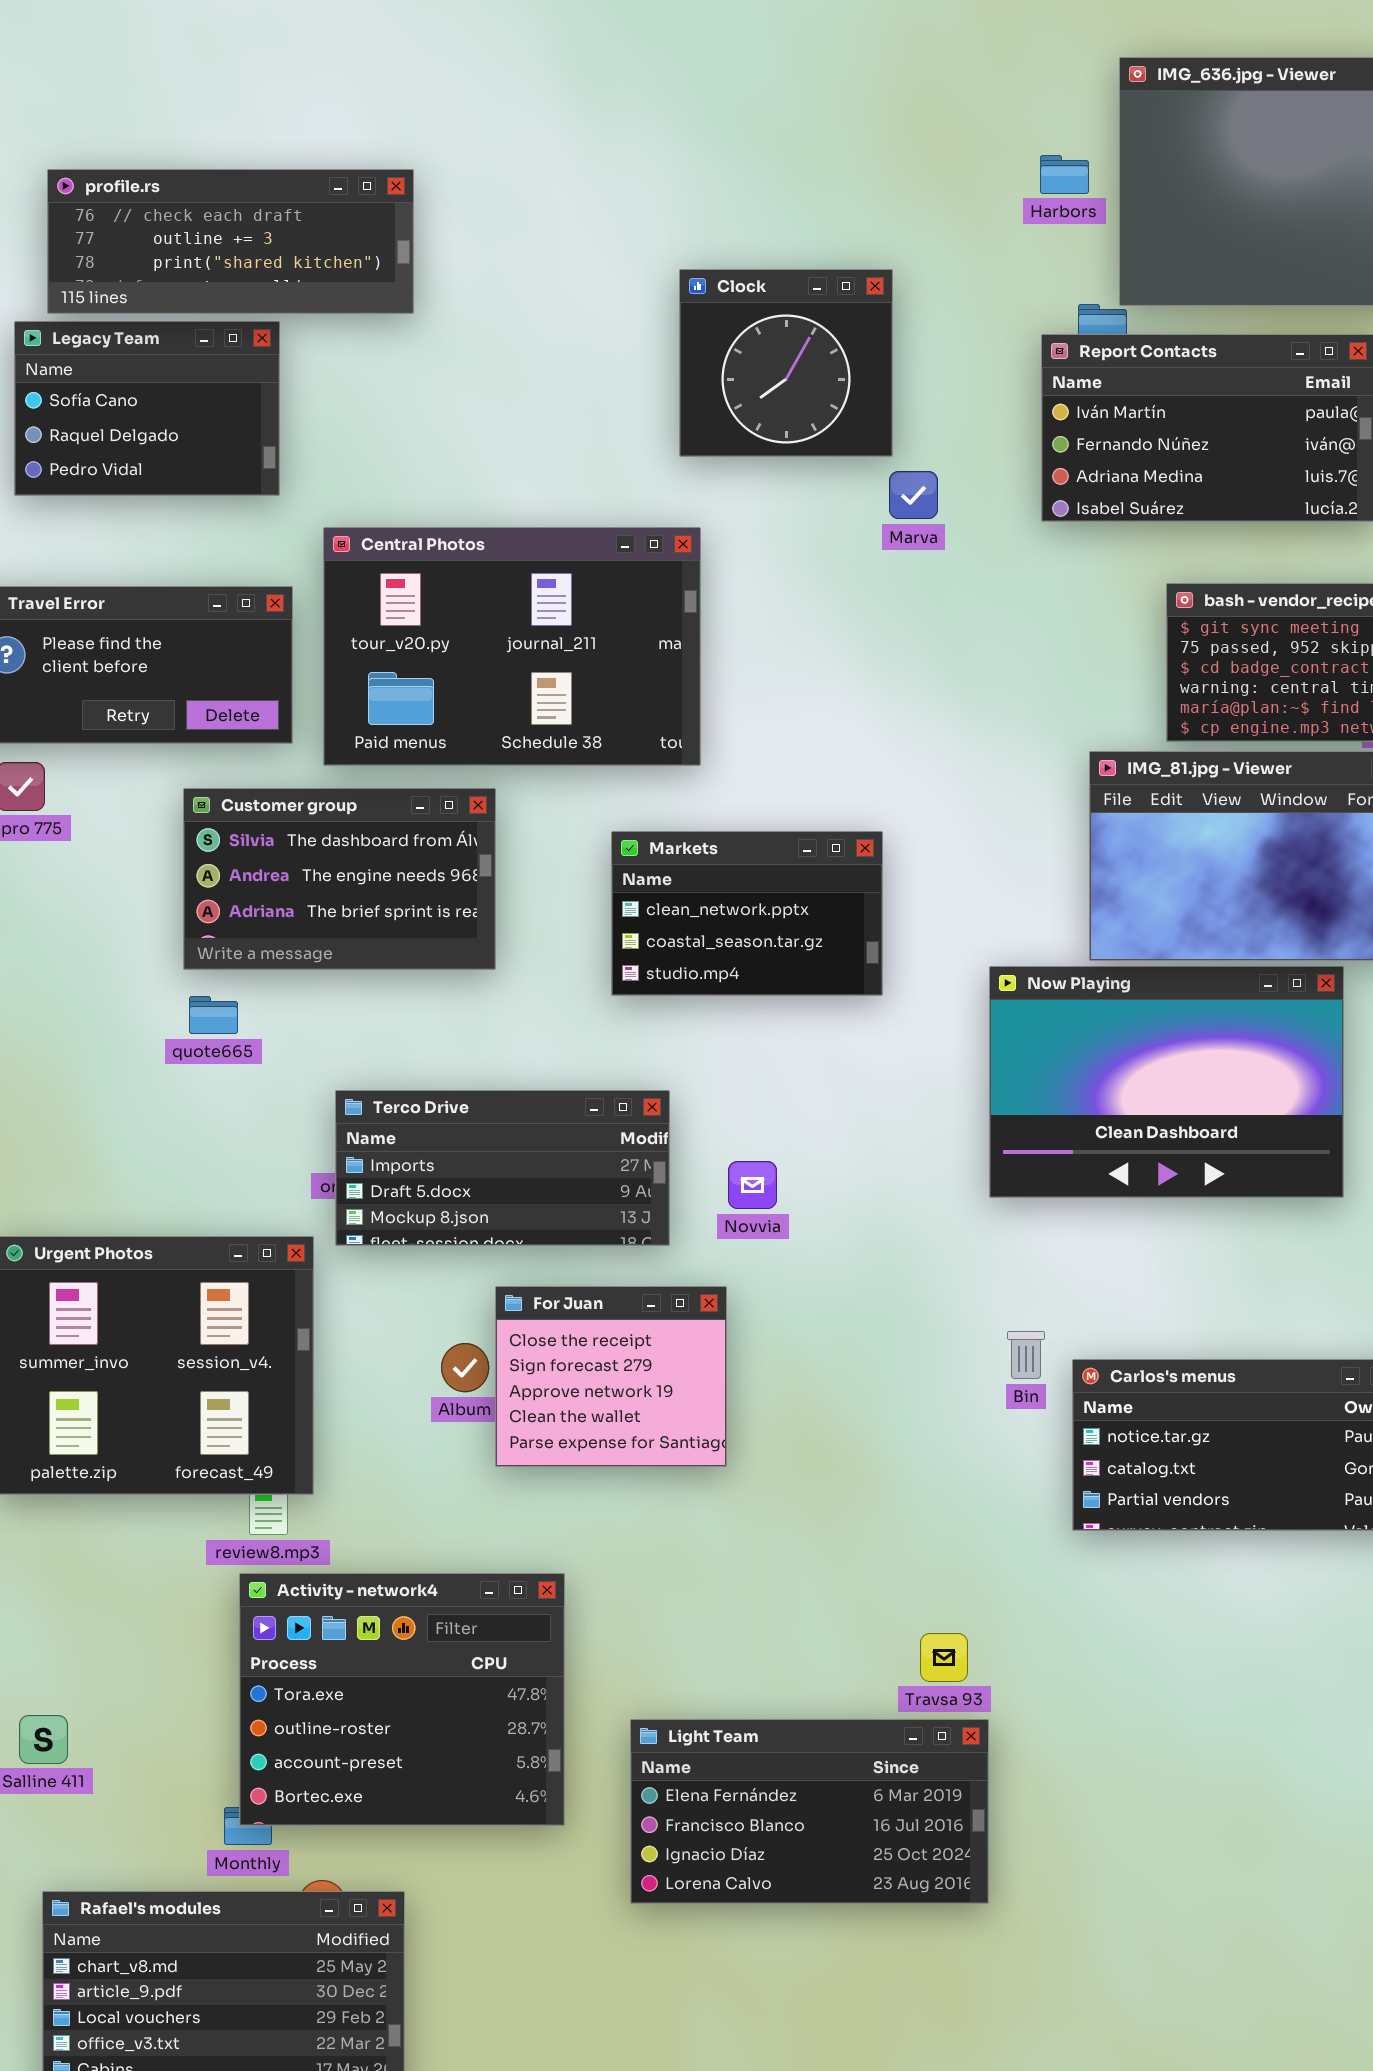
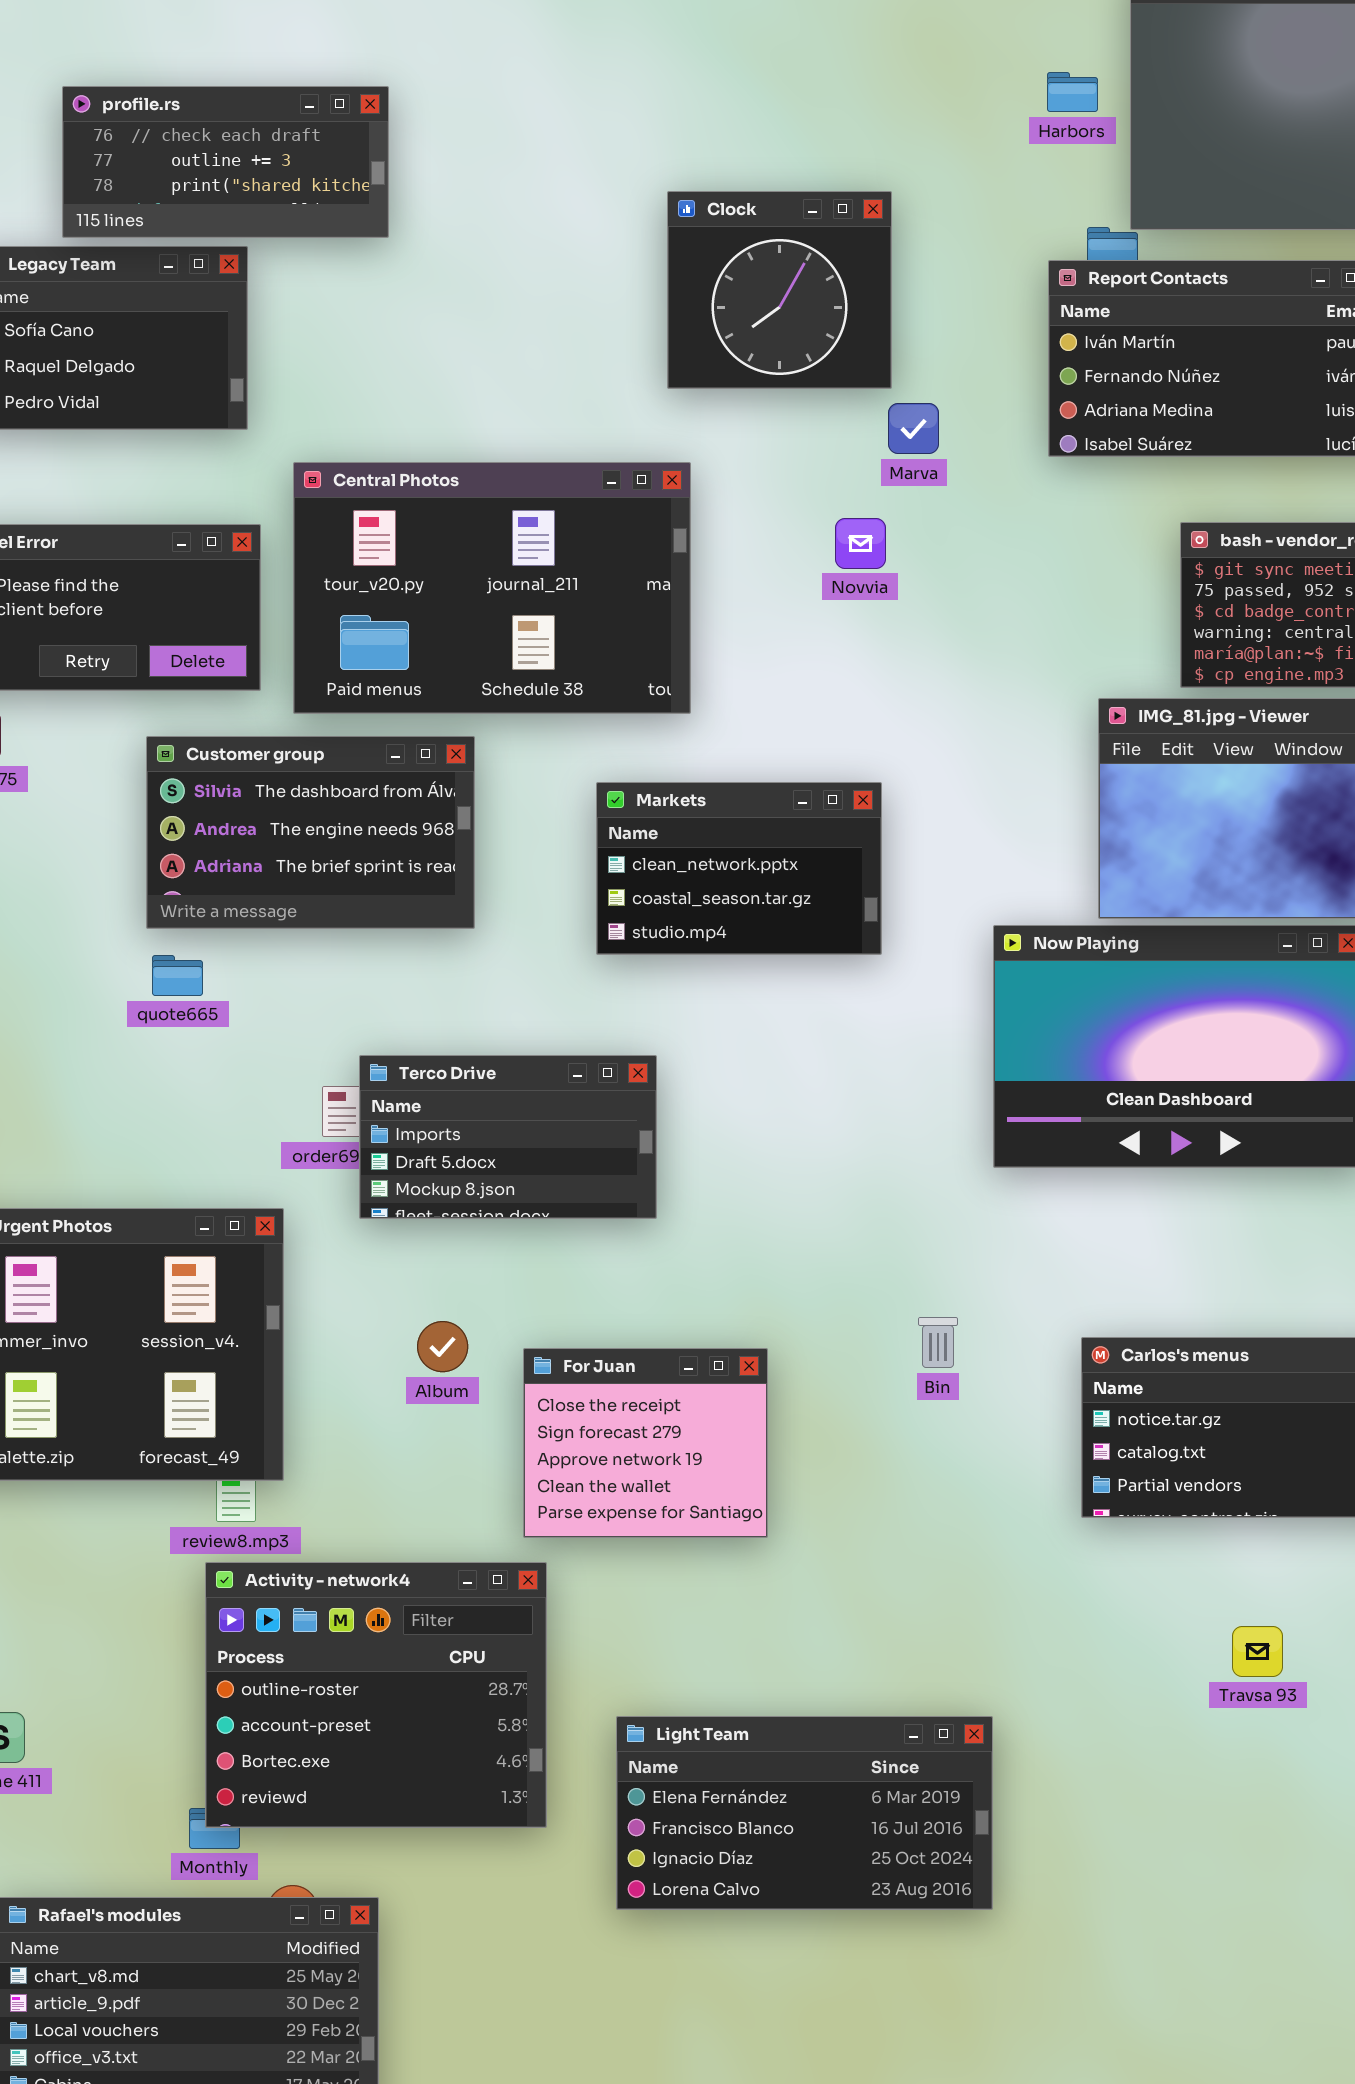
profile.rs: [47,169,414,314] -> [62,86,389,238], resized
Terco Drive: [335,1090,670,1246] -> [359,1055,657,1219], resized
Novvia: [728,1161,777,1209] -> [835,518,886,569], moved
For Juan: [495,1286,727,1467] -> [523,1348,768,1538], moved
Bin: [1007,1331,1045,1379] -> [918,1317,958,1368], moved
Activity - network4: [239,1573,565,1826] -> [205,1562,547,1828], scrolled down 1 row
Travsa 93: [920,1633,968,1682] -> [1232,1626,1283,1677], moved

